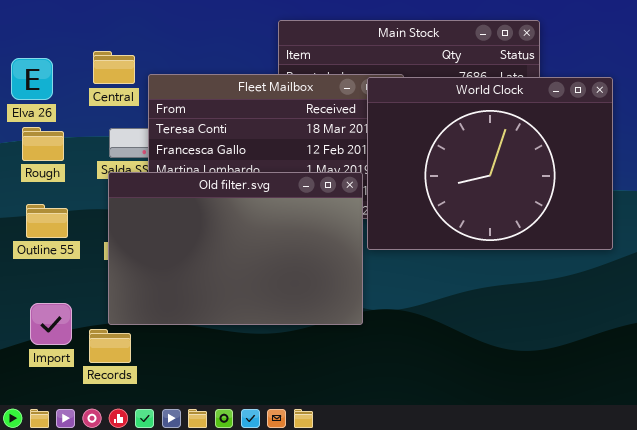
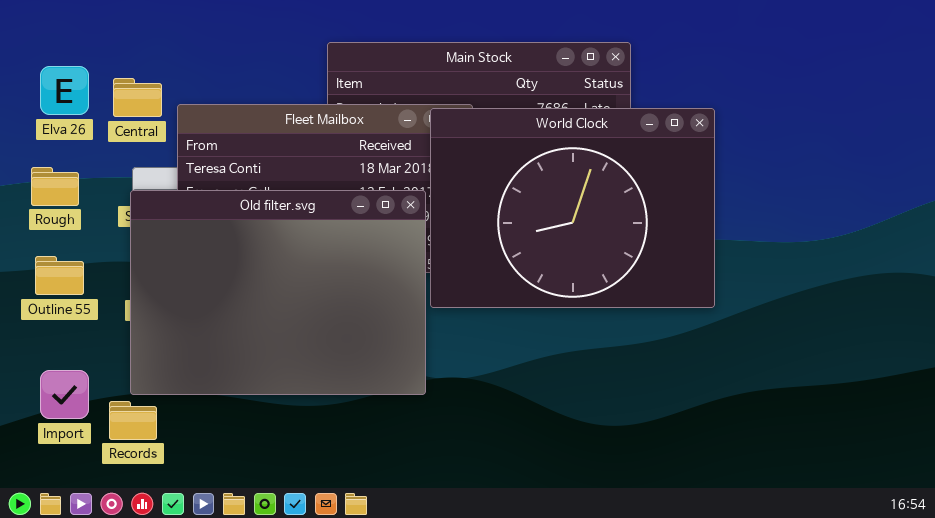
Elva 26: [11,58,53,100] -> [40,66,89,115], moved
Old filter.svg: [108,172,363,325] -> [130,190,426,395], resized

